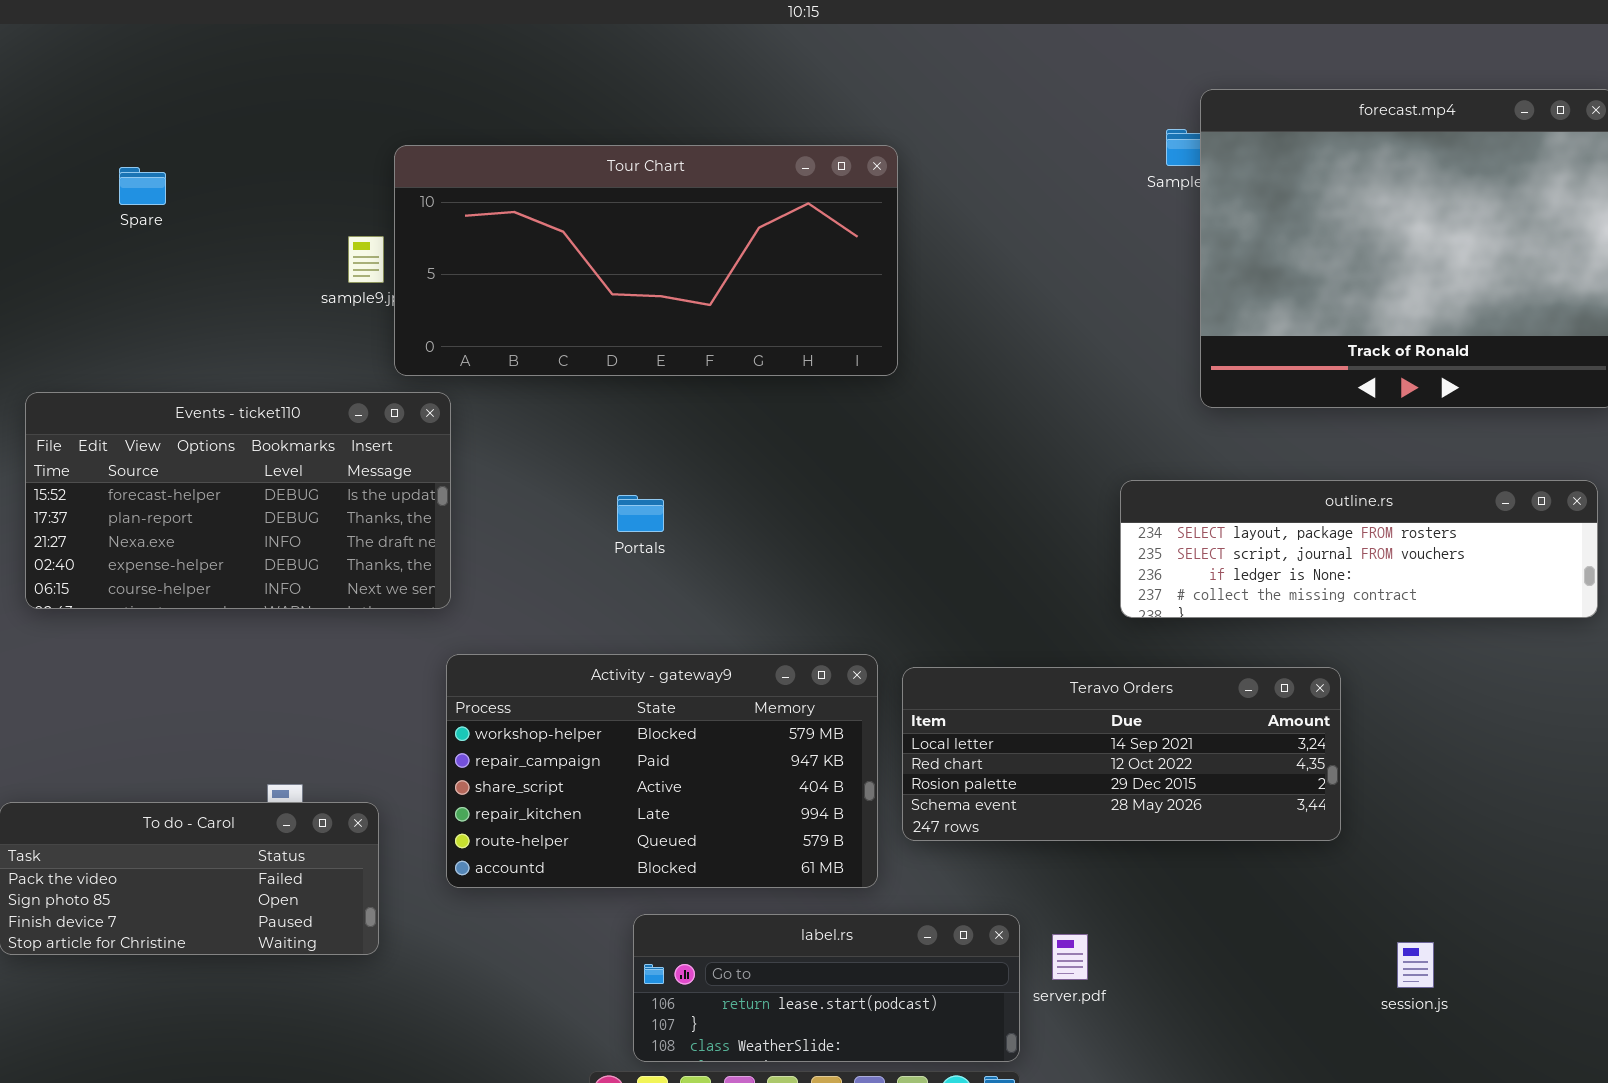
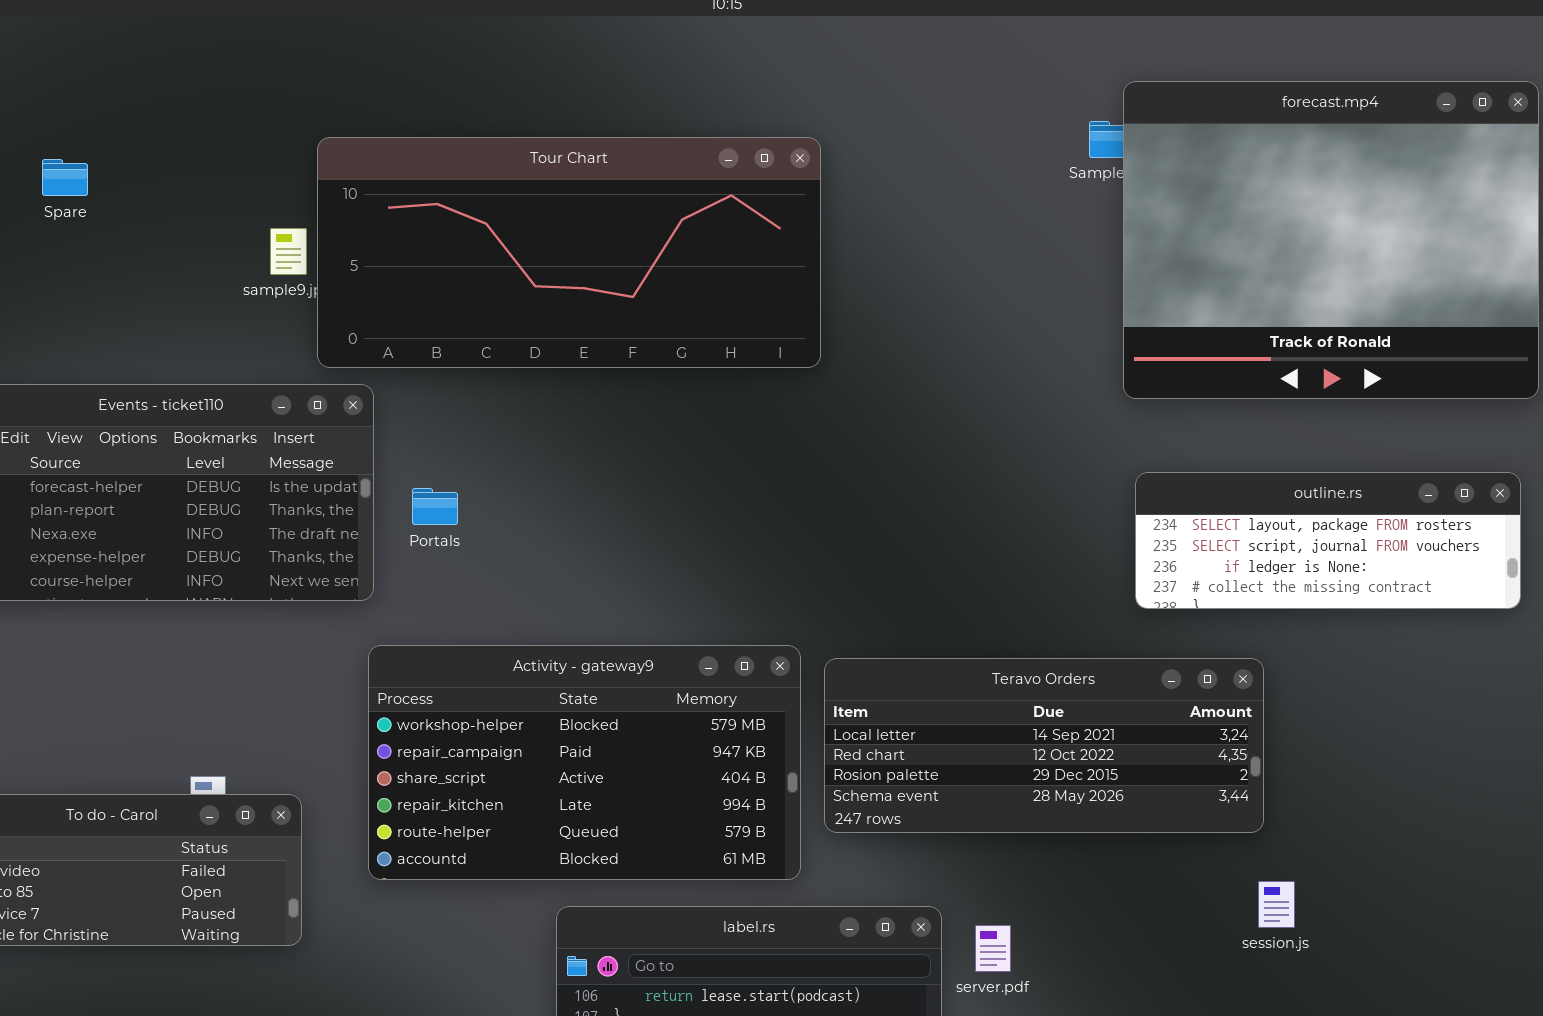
outline.rs: [1120,480,1598,618] -> [1135,472,1521,609], resized
Portals: [617,495,664,532] -> [412,488,458,525], moved
session.js: [1397,942,1434,988] -> [1258,881,1295,928], moved

